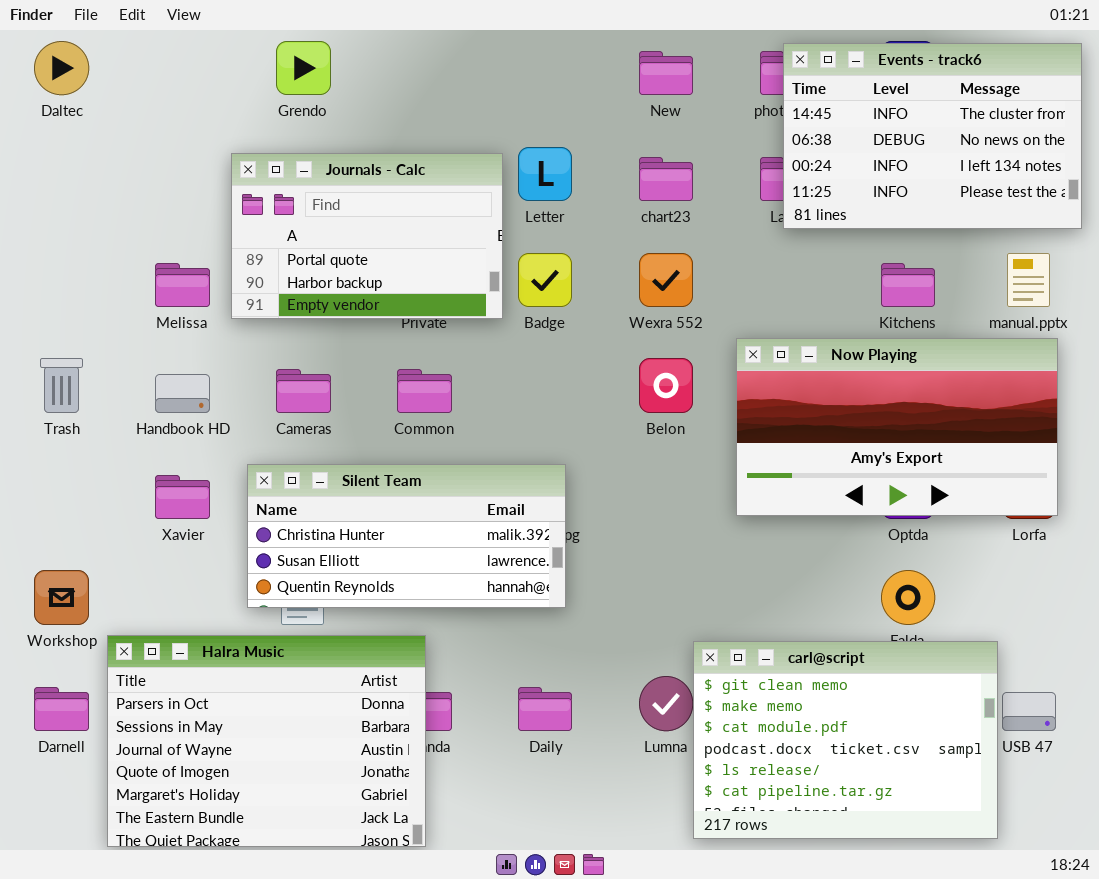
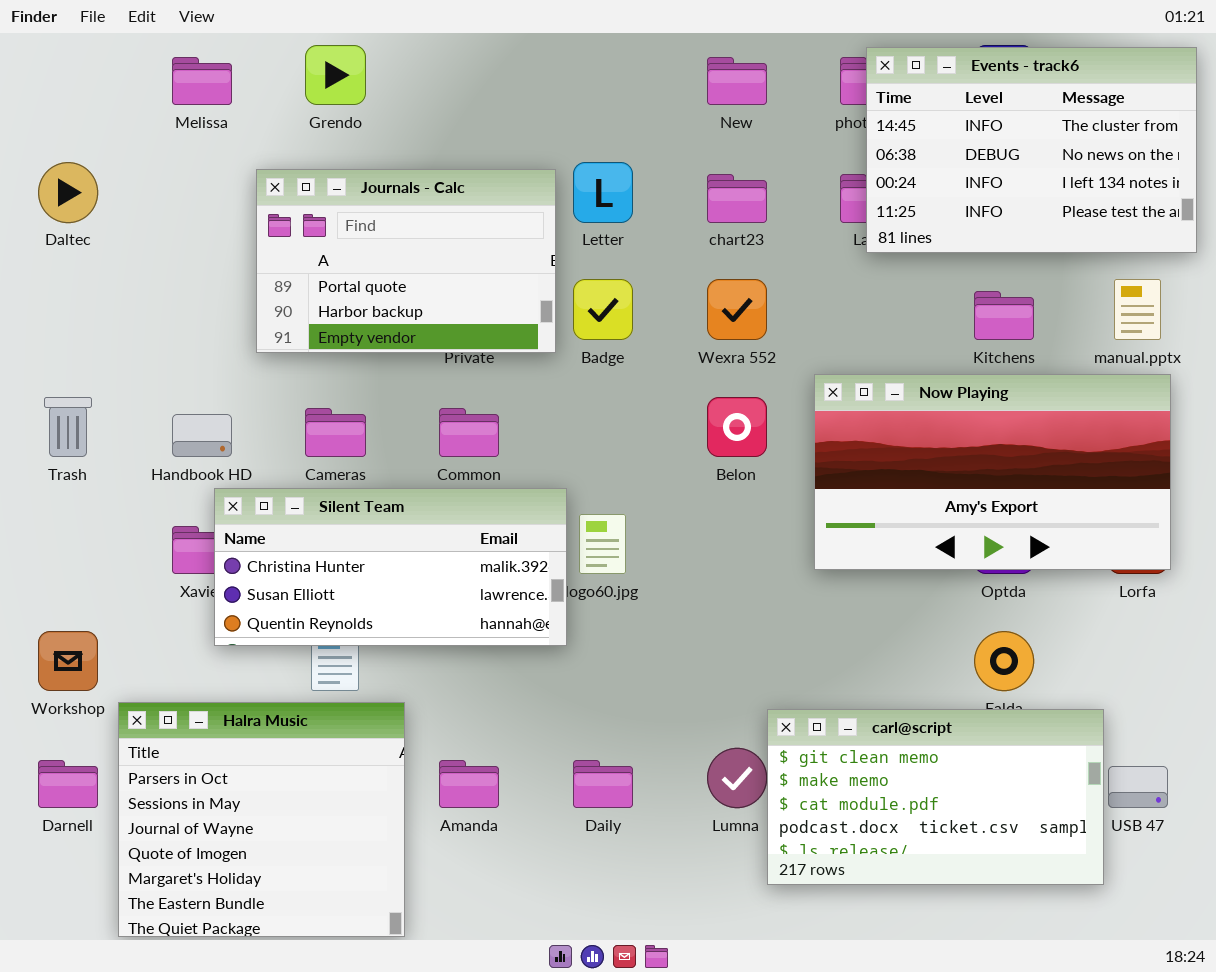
Daltec: [34,41,89,95] -> [38,162,98,223], moved
Melissa: [155,263,210,307] -> [172,57,232,105], moved
Silent Team: [247,464,566,608] -> [214,488,567,646], moved
Halra Music: [107,635,426,847] -> [118,702,405,937], resized
carl@script: [693,641,998,839] -> [767,709,1104,885], resized

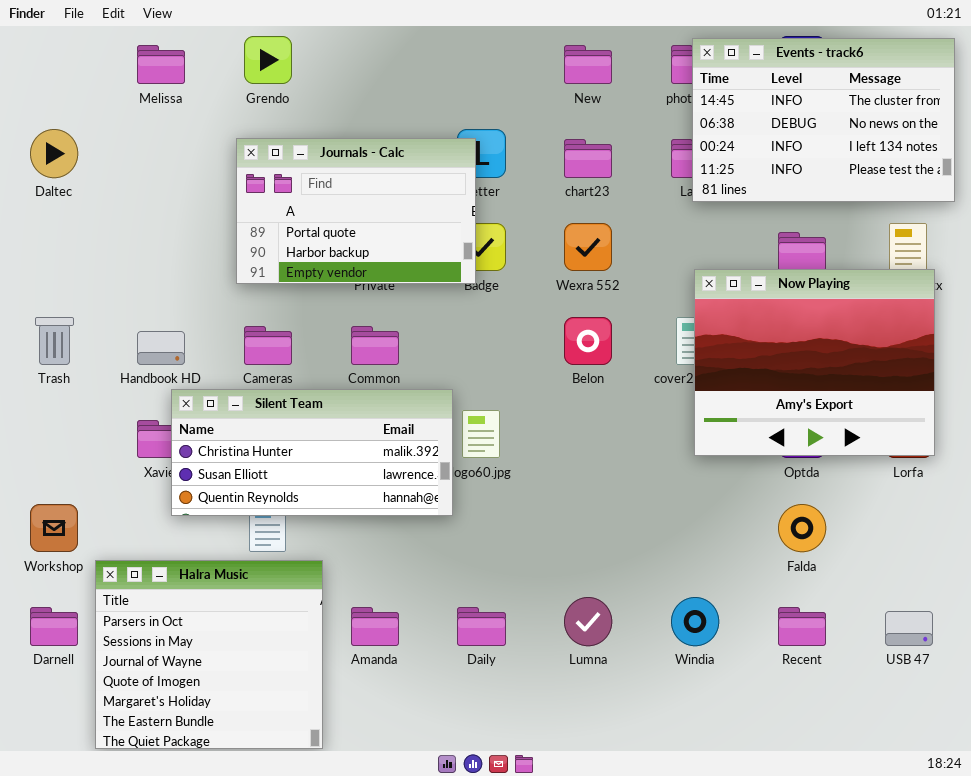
Journals - Calc: [256,169,556,353] -> [236,138,476,284], moved
Now Playing: [814,374,1171,570] -> [694,269,935,456], resized
carl@script: [767,709,1104,885] -> none, closed

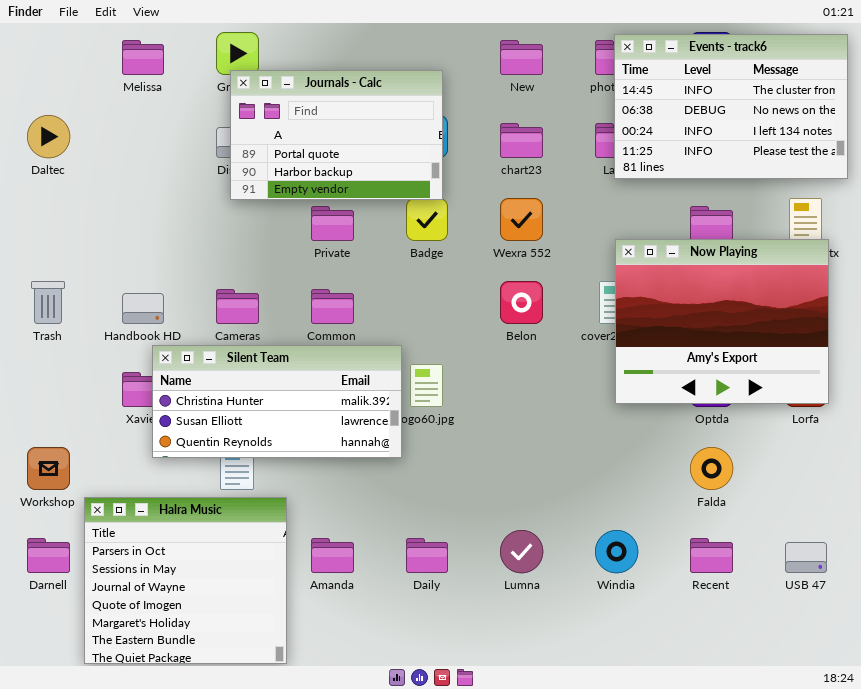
Journals - Calc: [236,138,476,284] -> [230,70,443,200], moved

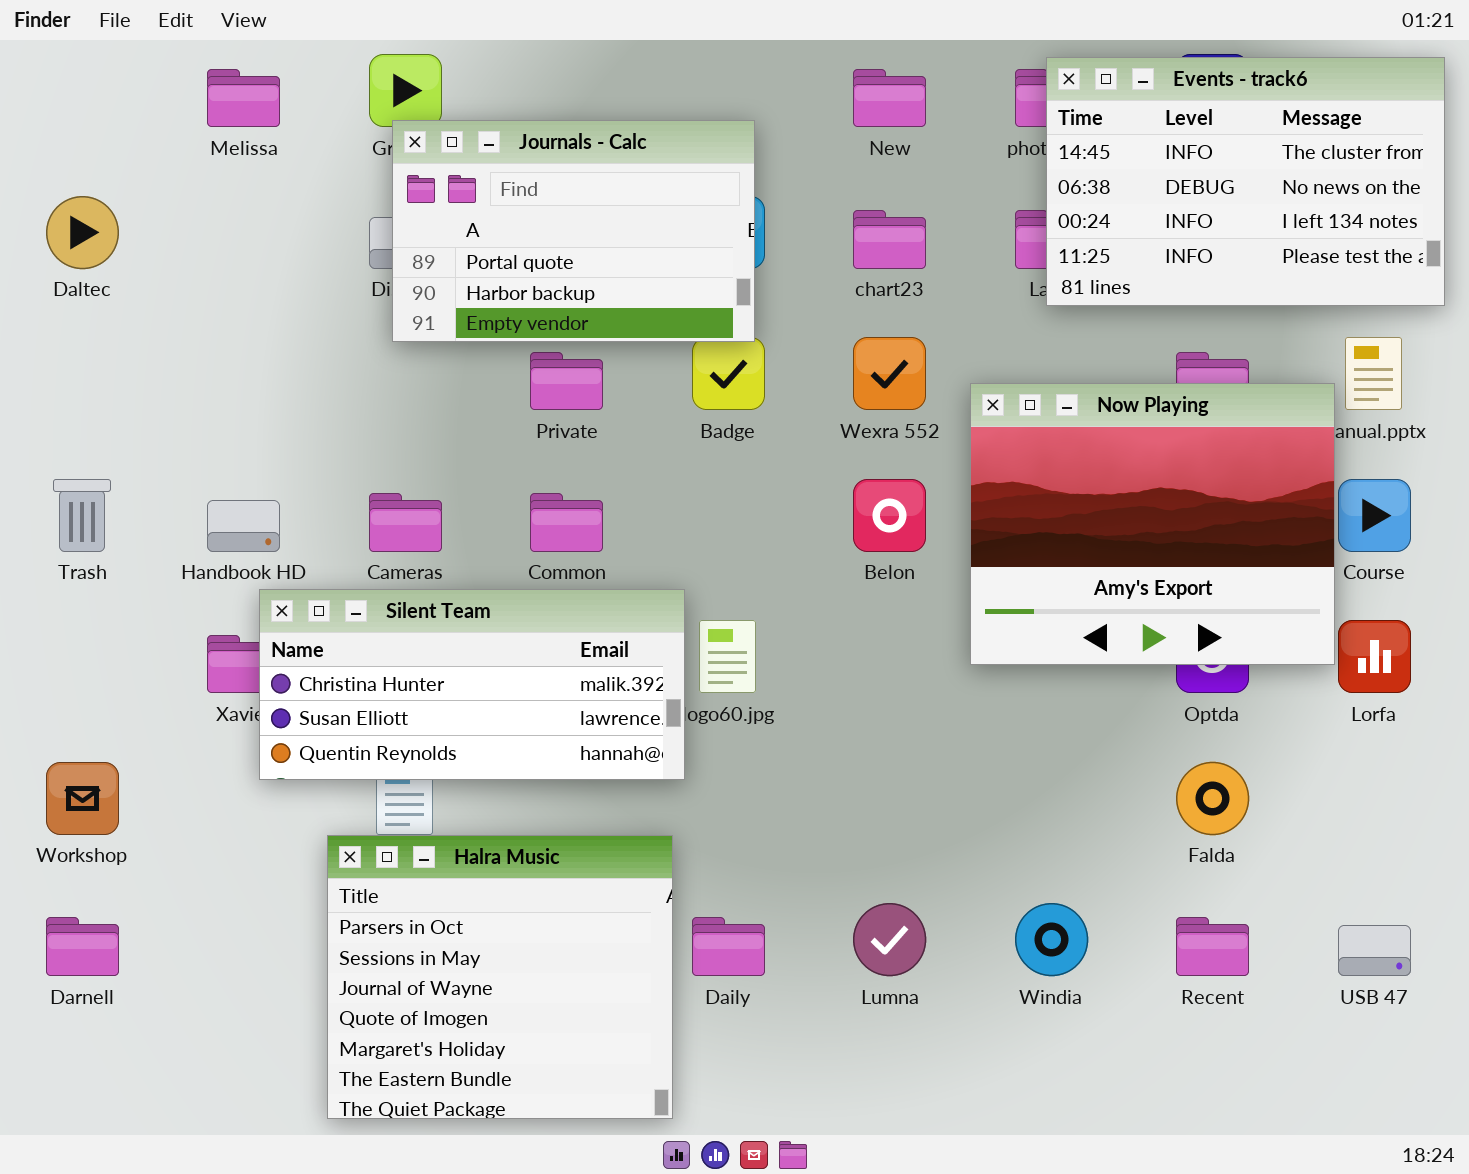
Now Playing: [615,239,829,404] -> [970,383,1335,665], moved
Halra Music: [84,497,287,664] -> [327,835,673,1119], moved

